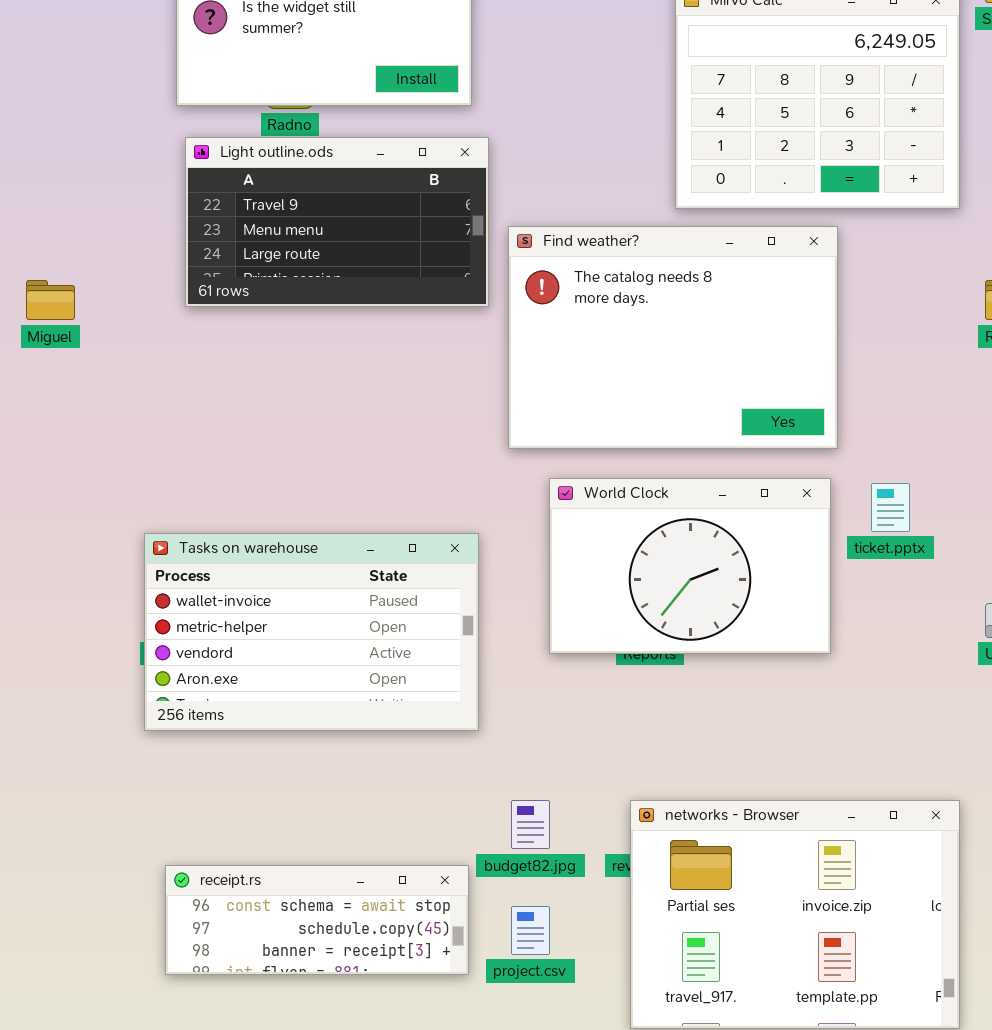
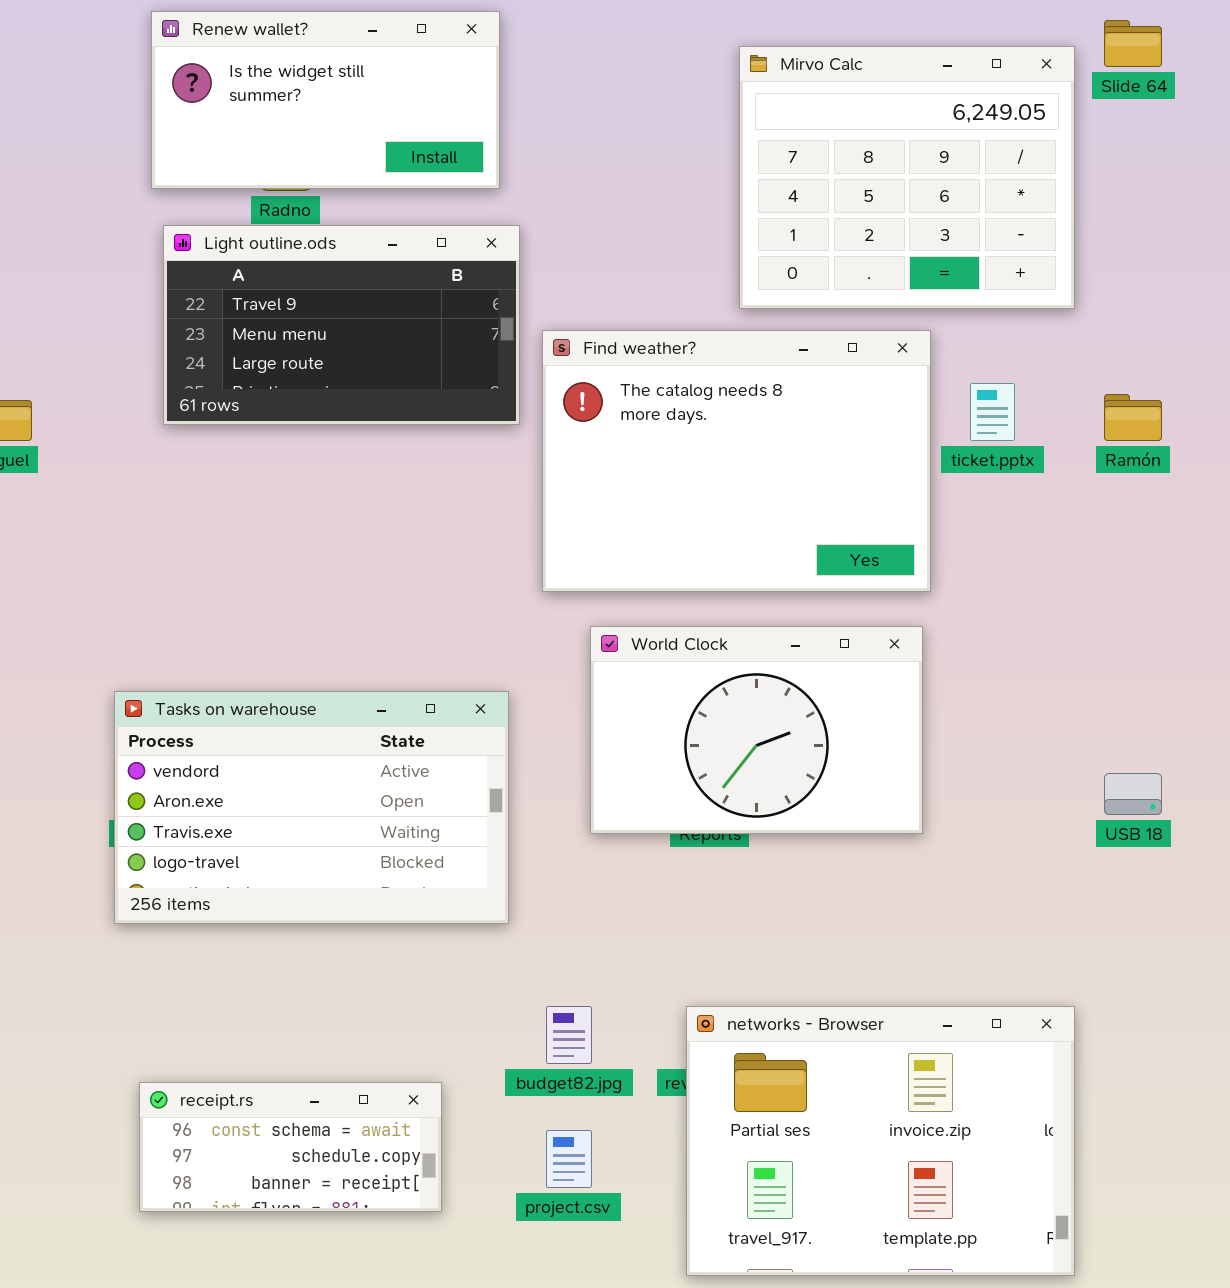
ticket.pptx: [871,483,910,532] -> [970,383,1015,441], moved
Tasks on warehouse: [144,533,479,731] -> [114,691,509,924], scrolled down 2 rows
receipt.rs: [165,865,469,975] -> [139,1082,442,1212], resized

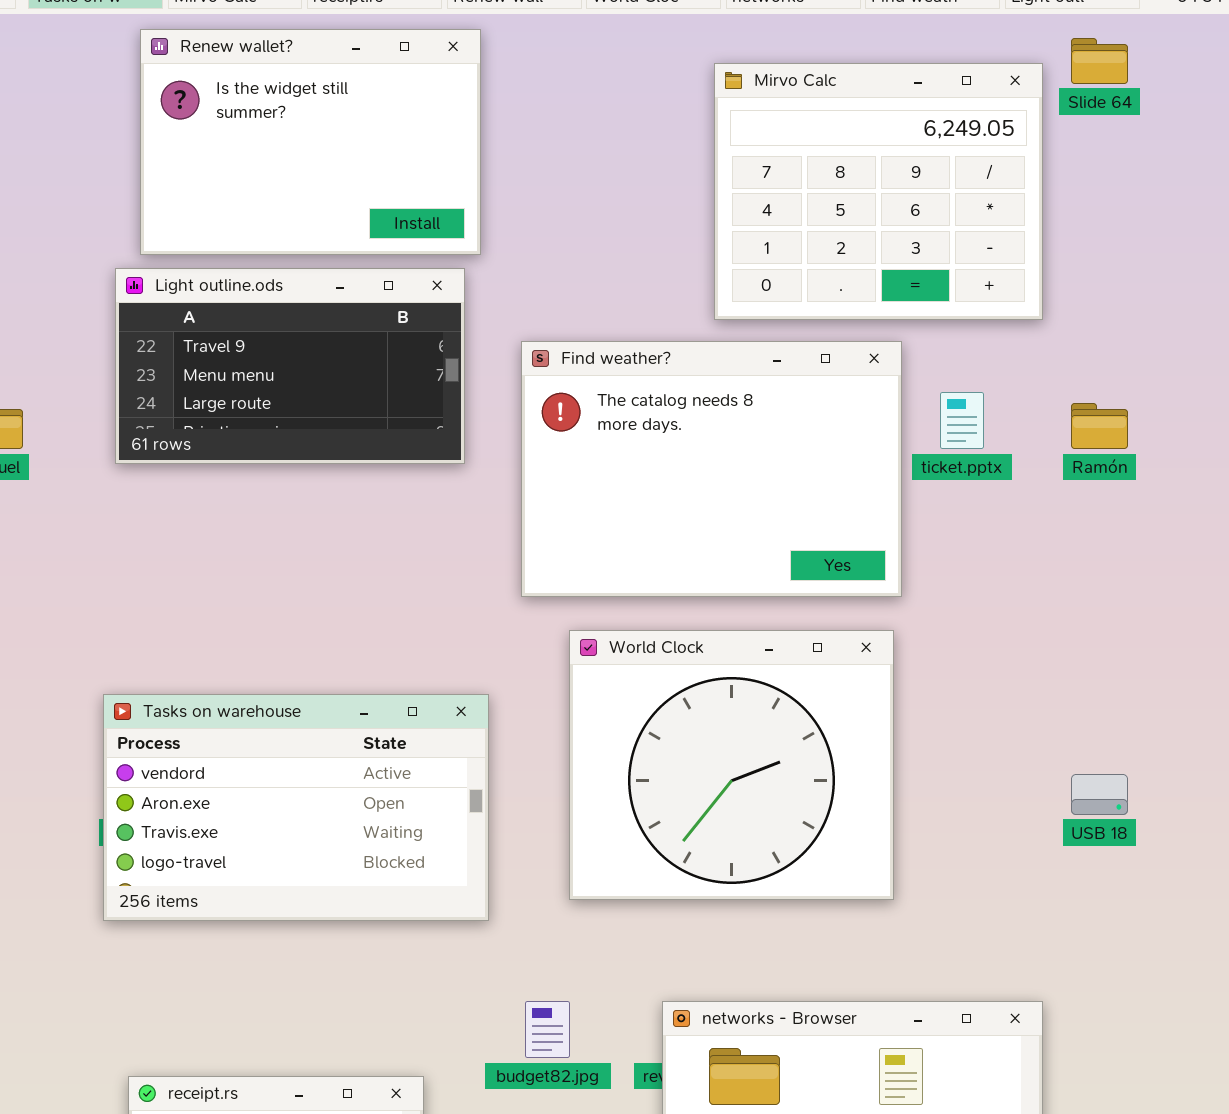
Renew wallet?: [151,11,500,189] -> [140,29,481,255], resized
Light outline.ods: [163,225,520,425] -> [115,268,465,464], moved
World Clock: [590,626,923,834] -> [569,630,894,900], resized

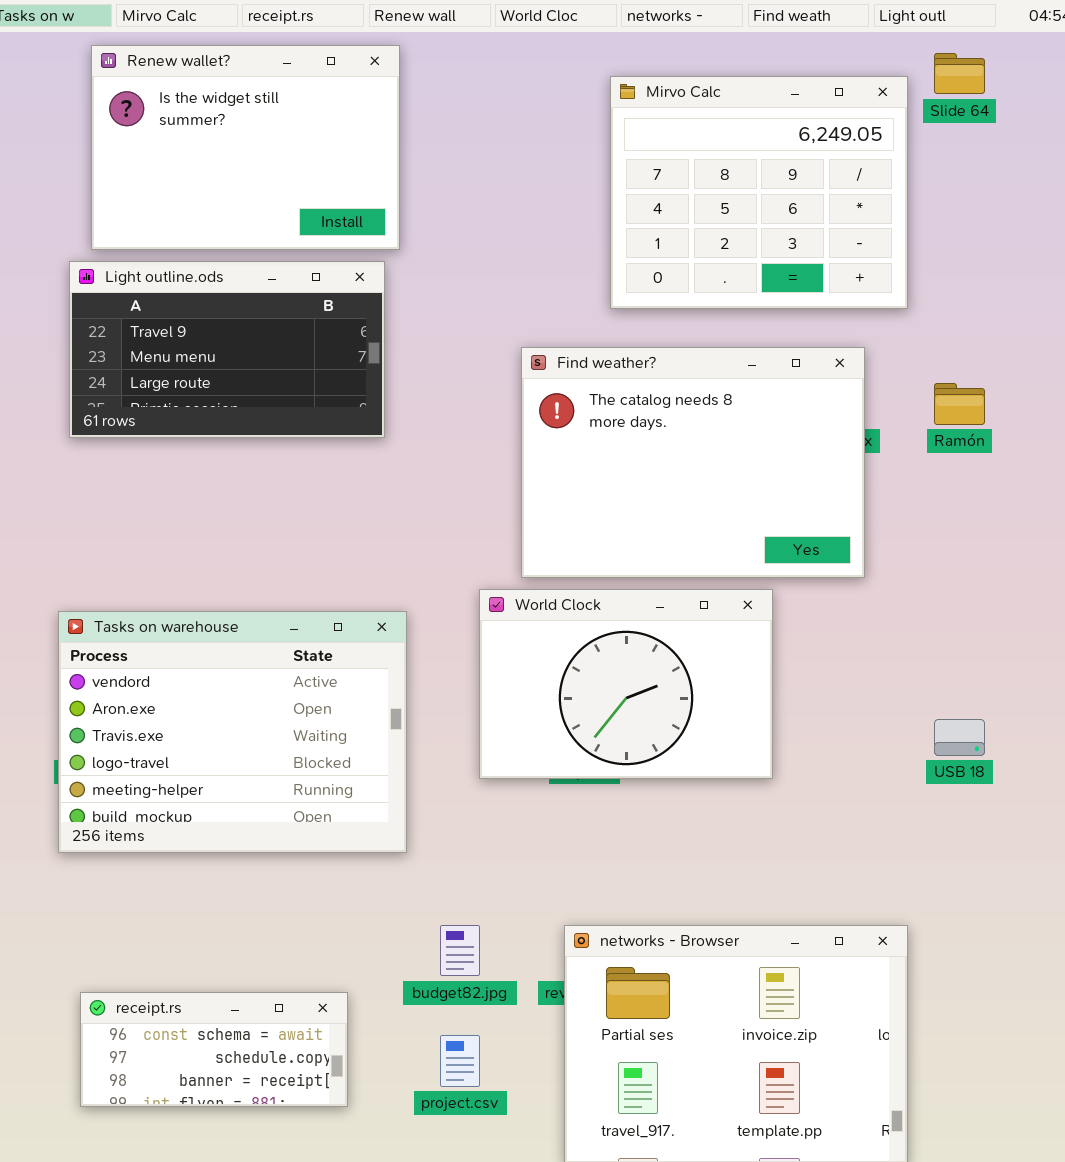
Find weather?: [521,341,902,597] -> [521,347,865,578], moved
World Clock: [569,630,894,900] -> [479,589,773,779], resized
Tasks on warehouse: [103,694,489,921] -> [58,611,407,853], resized

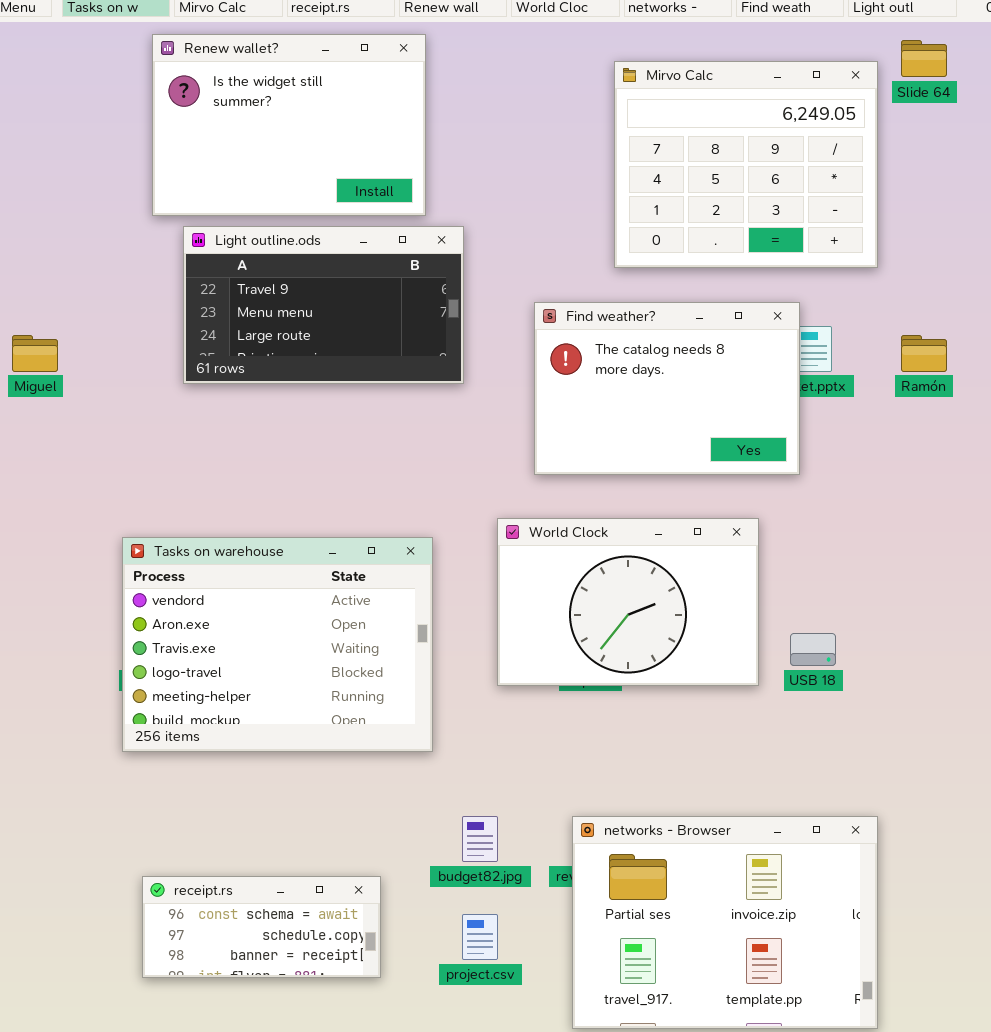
Light outline.ods: [69,261,385,438] -> [183,226,464,384], moved
Find weather?: [521,347,865,578] -> [534,302,800,475], resized
USB 18: [934,719,985,756] -> [790,633,836,666], moved

